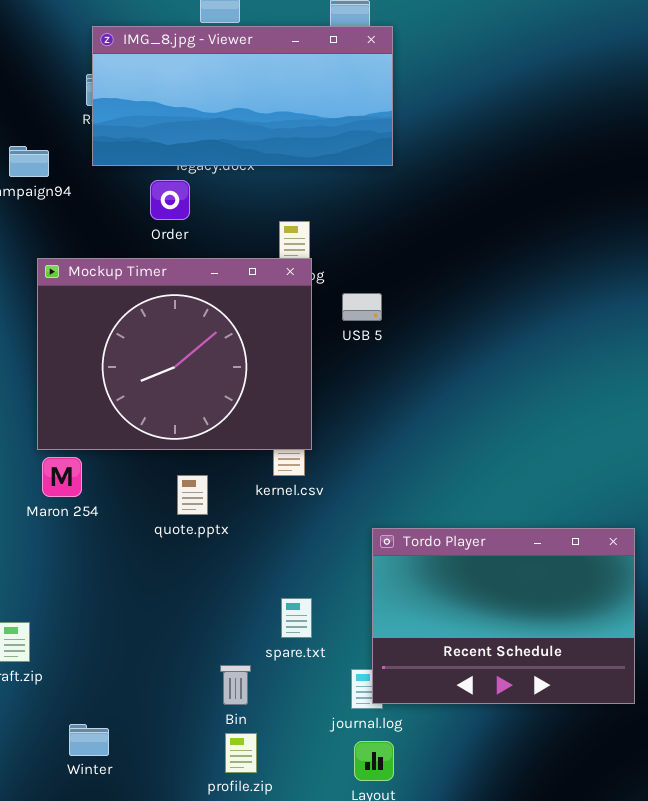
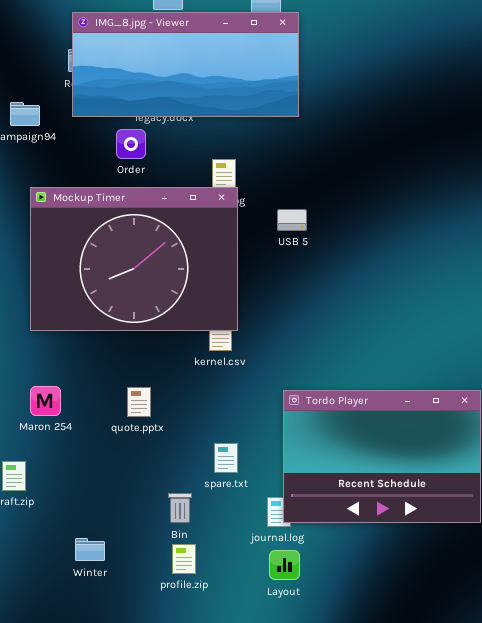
USB 5: [342,293,382,321] -> [277,209,307,231], moved
Maron 254: [42,457,82,497] -> [30,386,61,416], moved
quote.pptx: [177,475,208,515] -> [127,387,151,417], moved
Winter: [69,724,109,756] -> [75,538,105,561], moved

